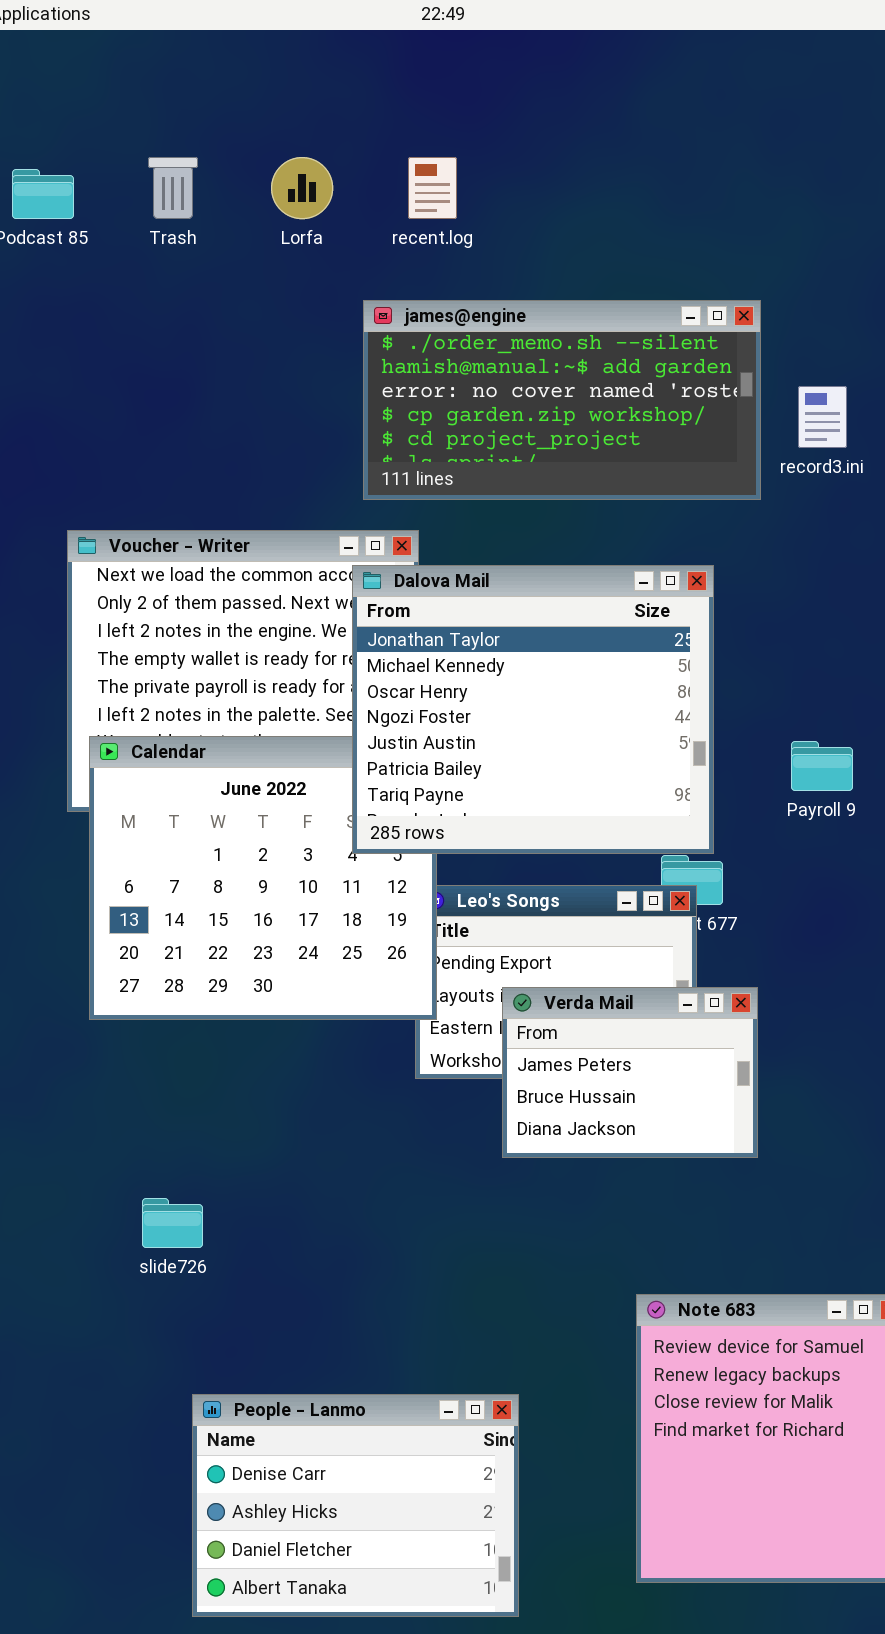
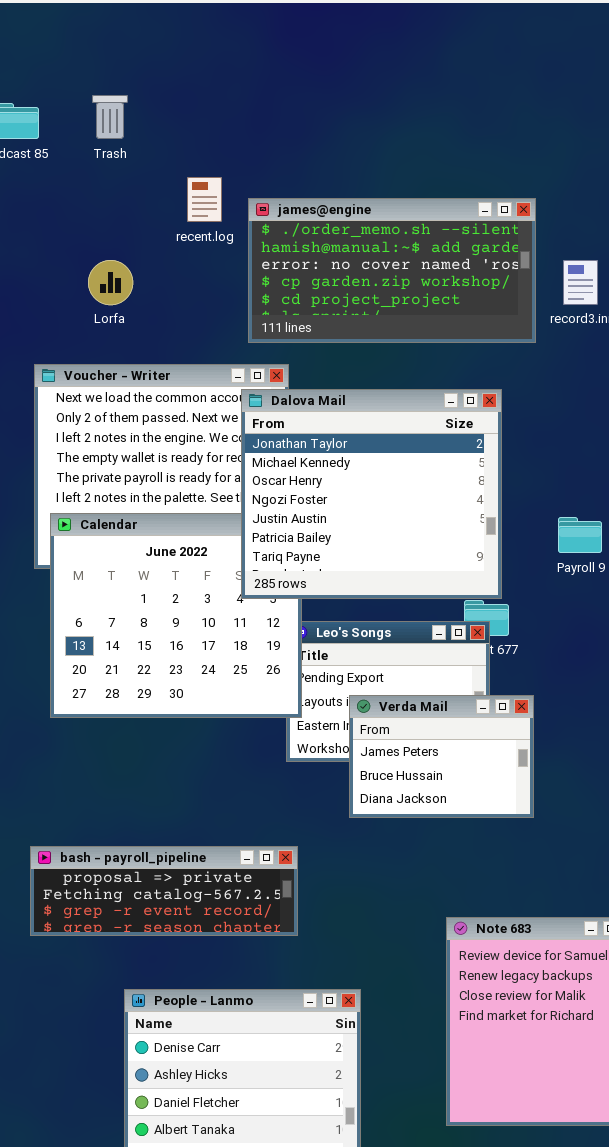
Lorfa: [271,157,333,219] -> [88,260,133,305], moved
recent.log: [408,157,457,219] -> [187,177,222,222], moved
bash - payroll_pipeline: none -> [30,846,298,936], opened

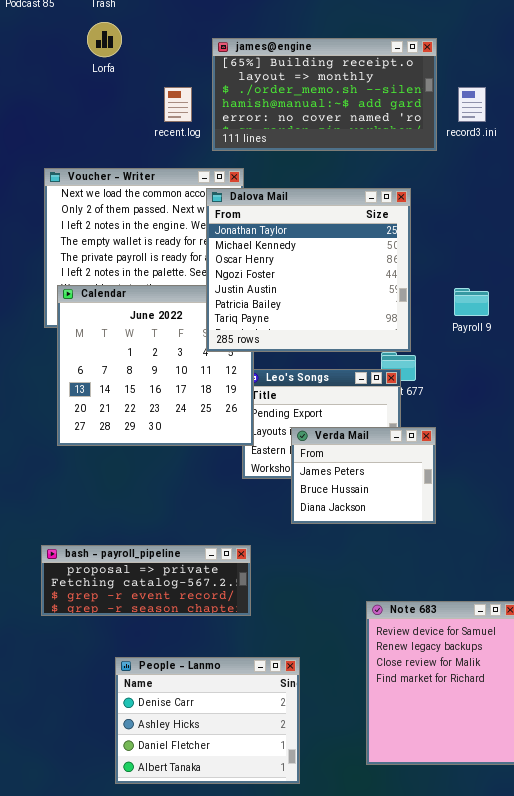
recent.log: [187,177,222,222] -> [164,87,192,122], moved
james@engine: [248,198,536,343] -> [212,38,437,151], scrolled up 2 rows
Lorfa: [88,260,133,305] -> [87,22,122,57], moved

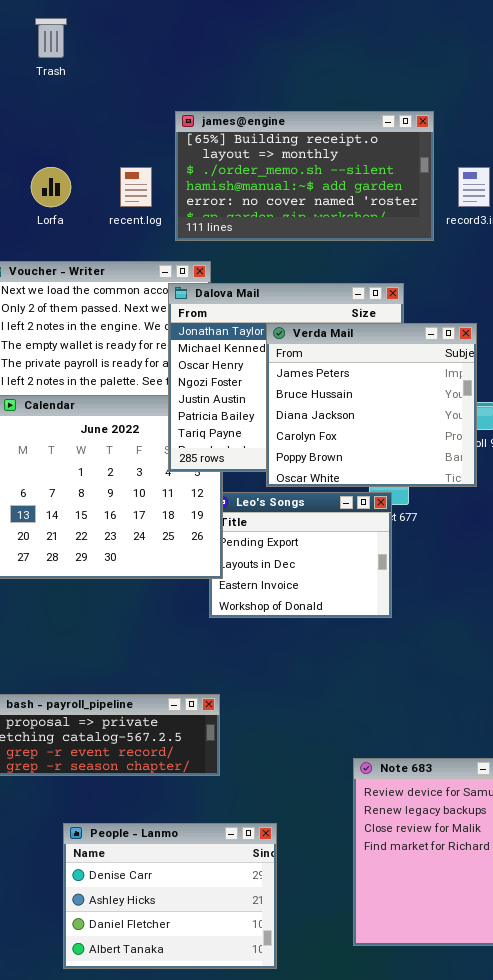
Lorfa: [87,22,122,57] -> [31,167,71,207], moved
Verda Mail: [291,427,436,524] -> [266,323,477,487], moved, resized

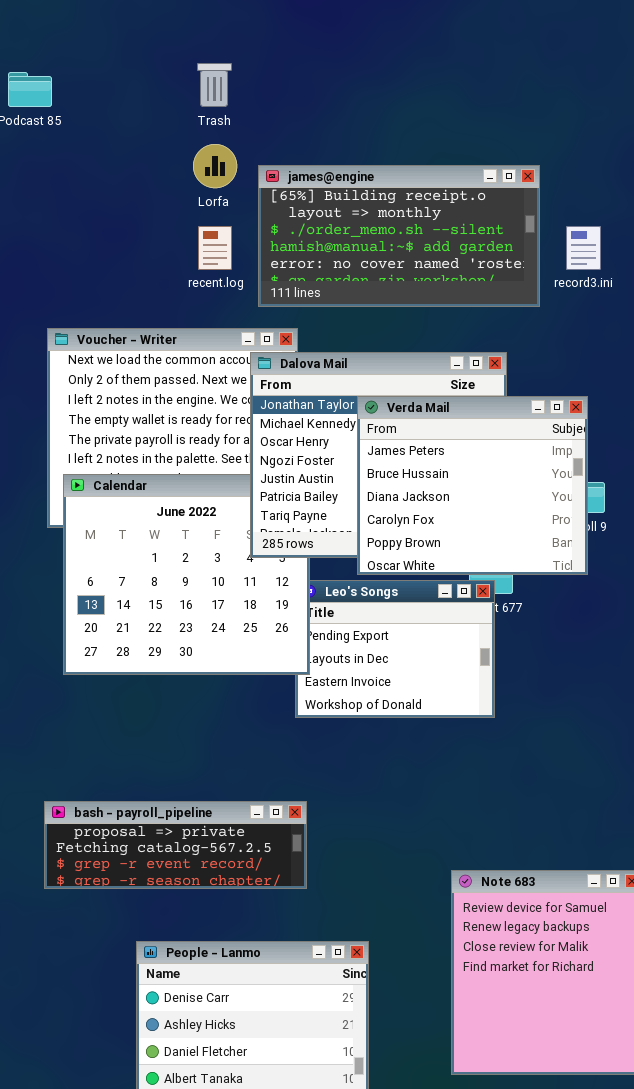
Trash: [35,18,67,58] -> [197,63,232,107], moved
Lorfa: [31,167,71,207] -> [193,144,237,188], moved

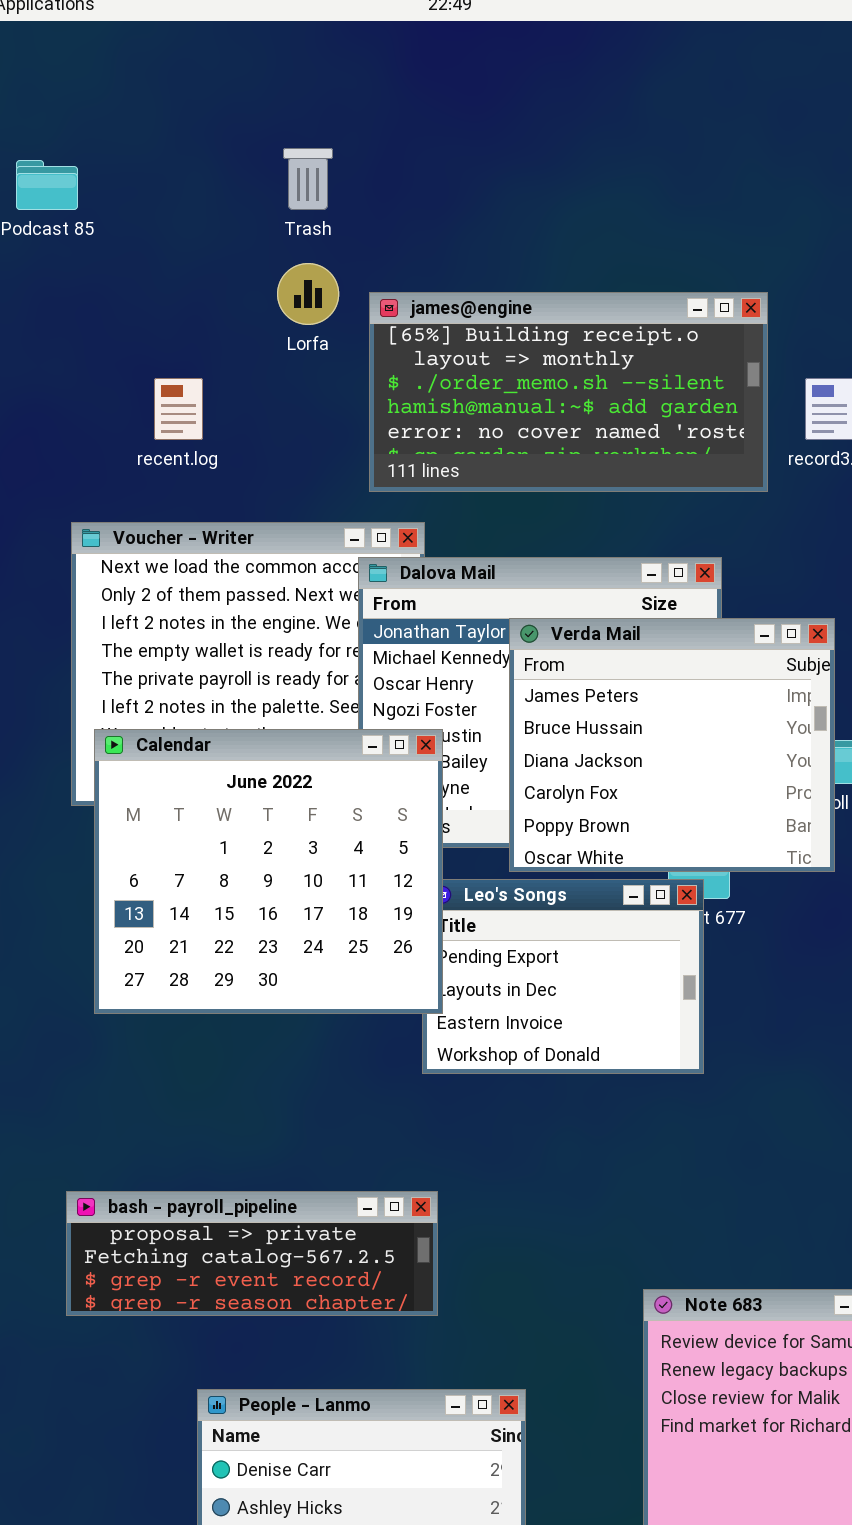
recent.log: [198,226,232,270] -> [154,378,203,440], moved
Calendar: [63,474,310,675] -> [94,729,443,1014], raised

